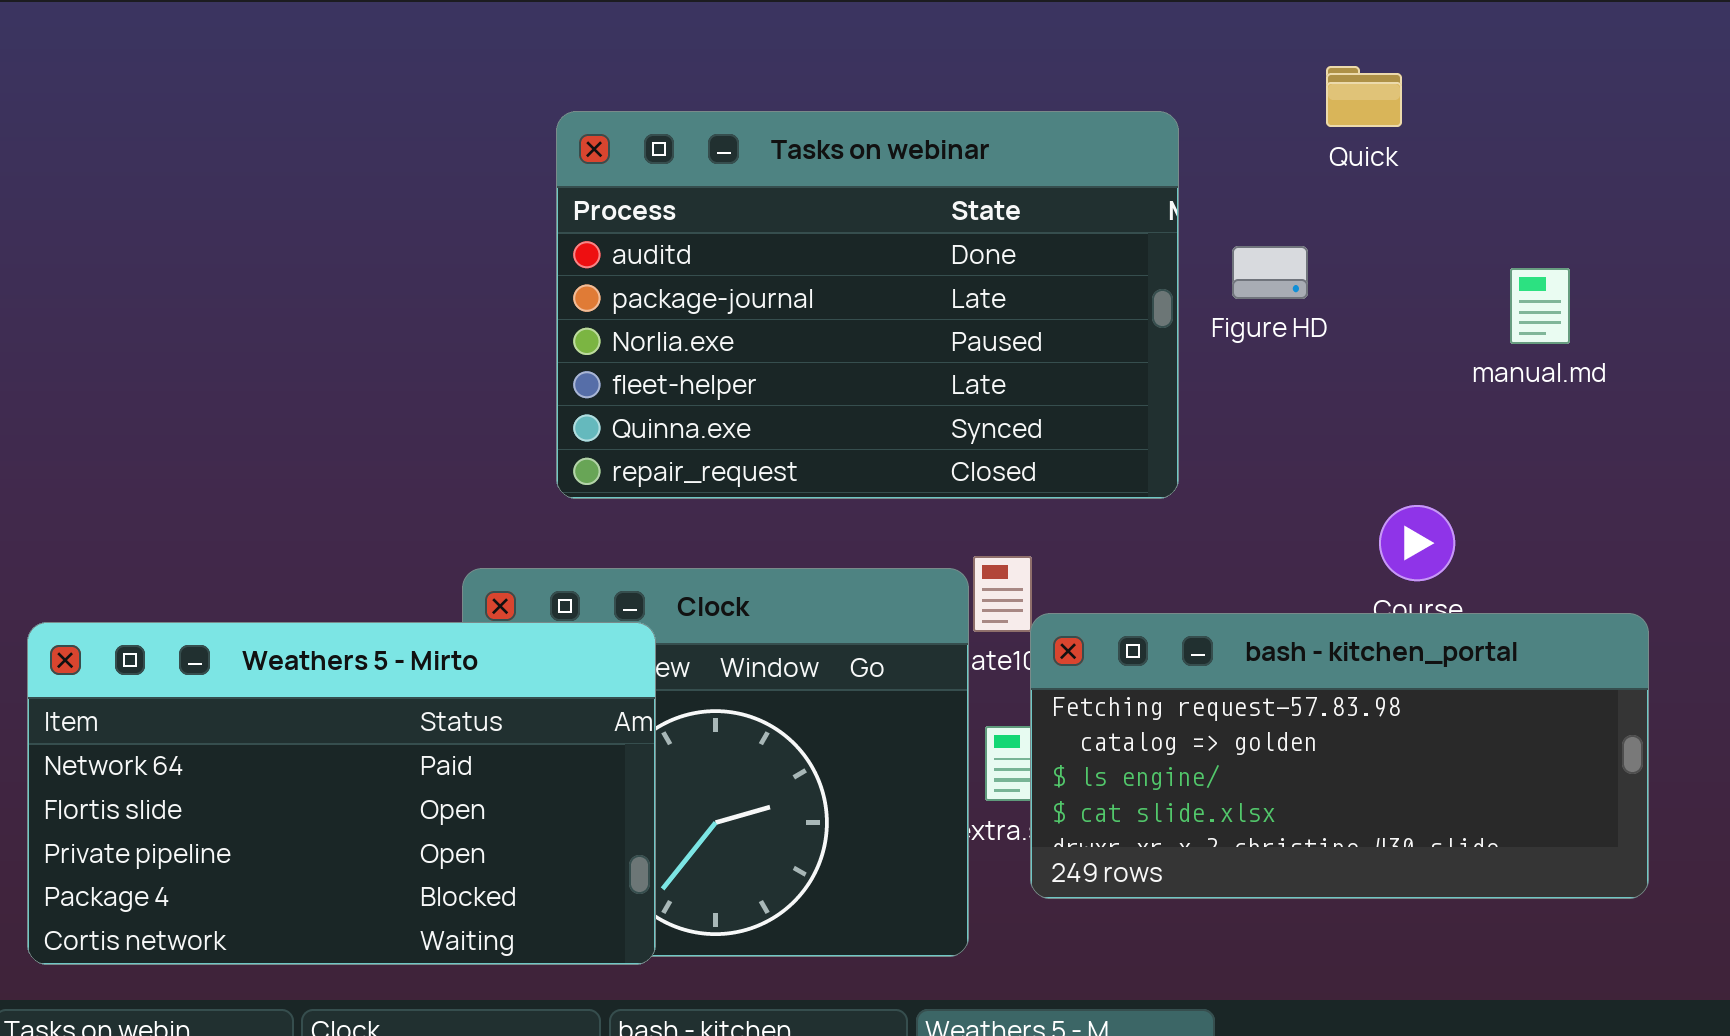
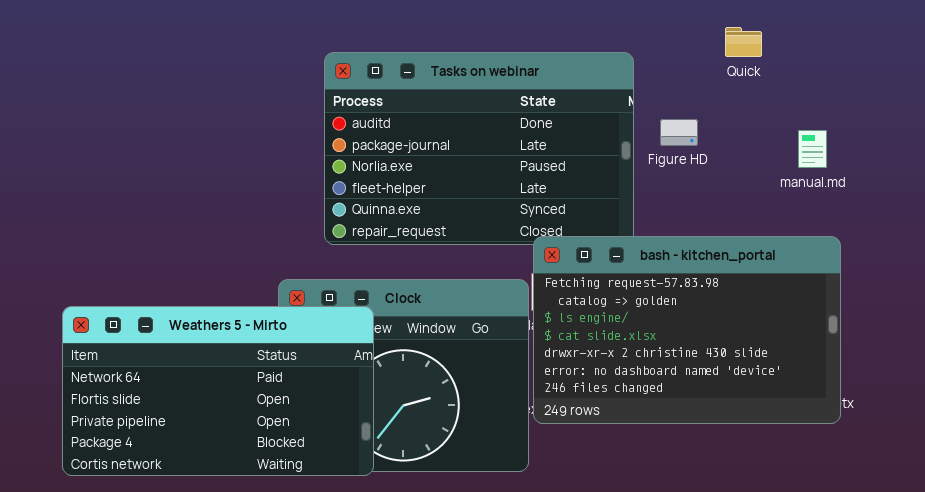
Quick: [1326,66,1402,127] -> [725,27,762,57], moved
bash - kitchen_portal: [1030,613,1649,899] -> [533,236,841,424], moved, resized

